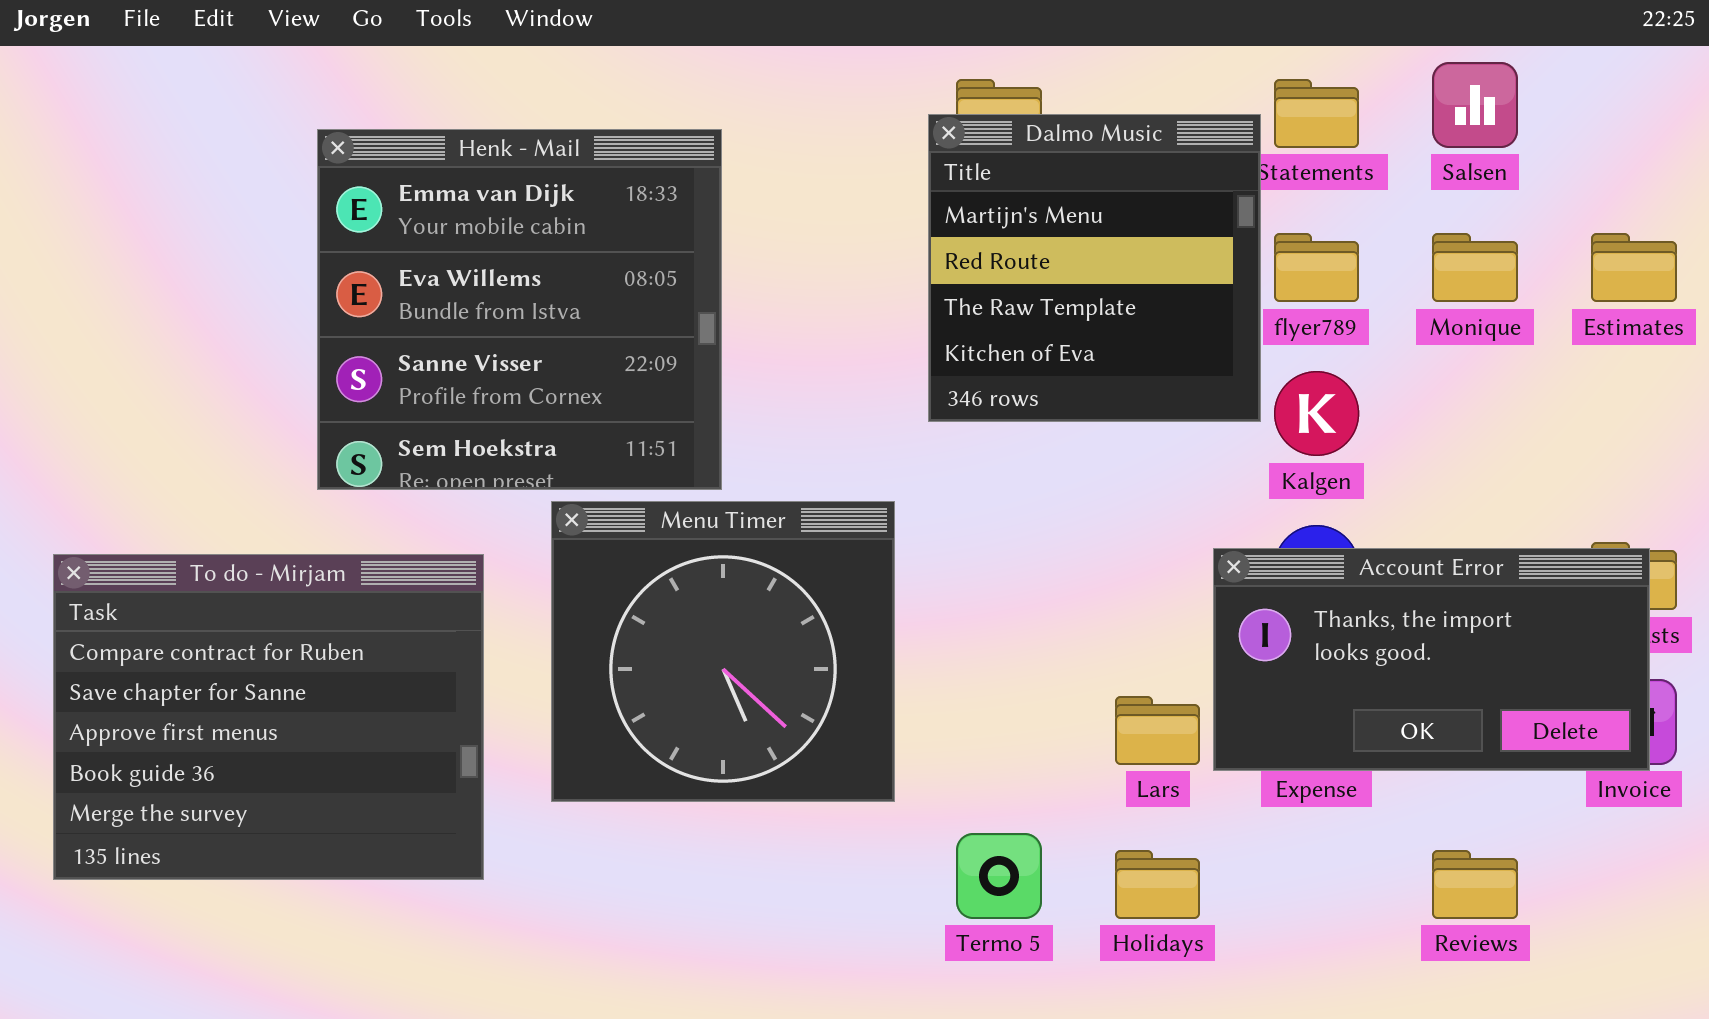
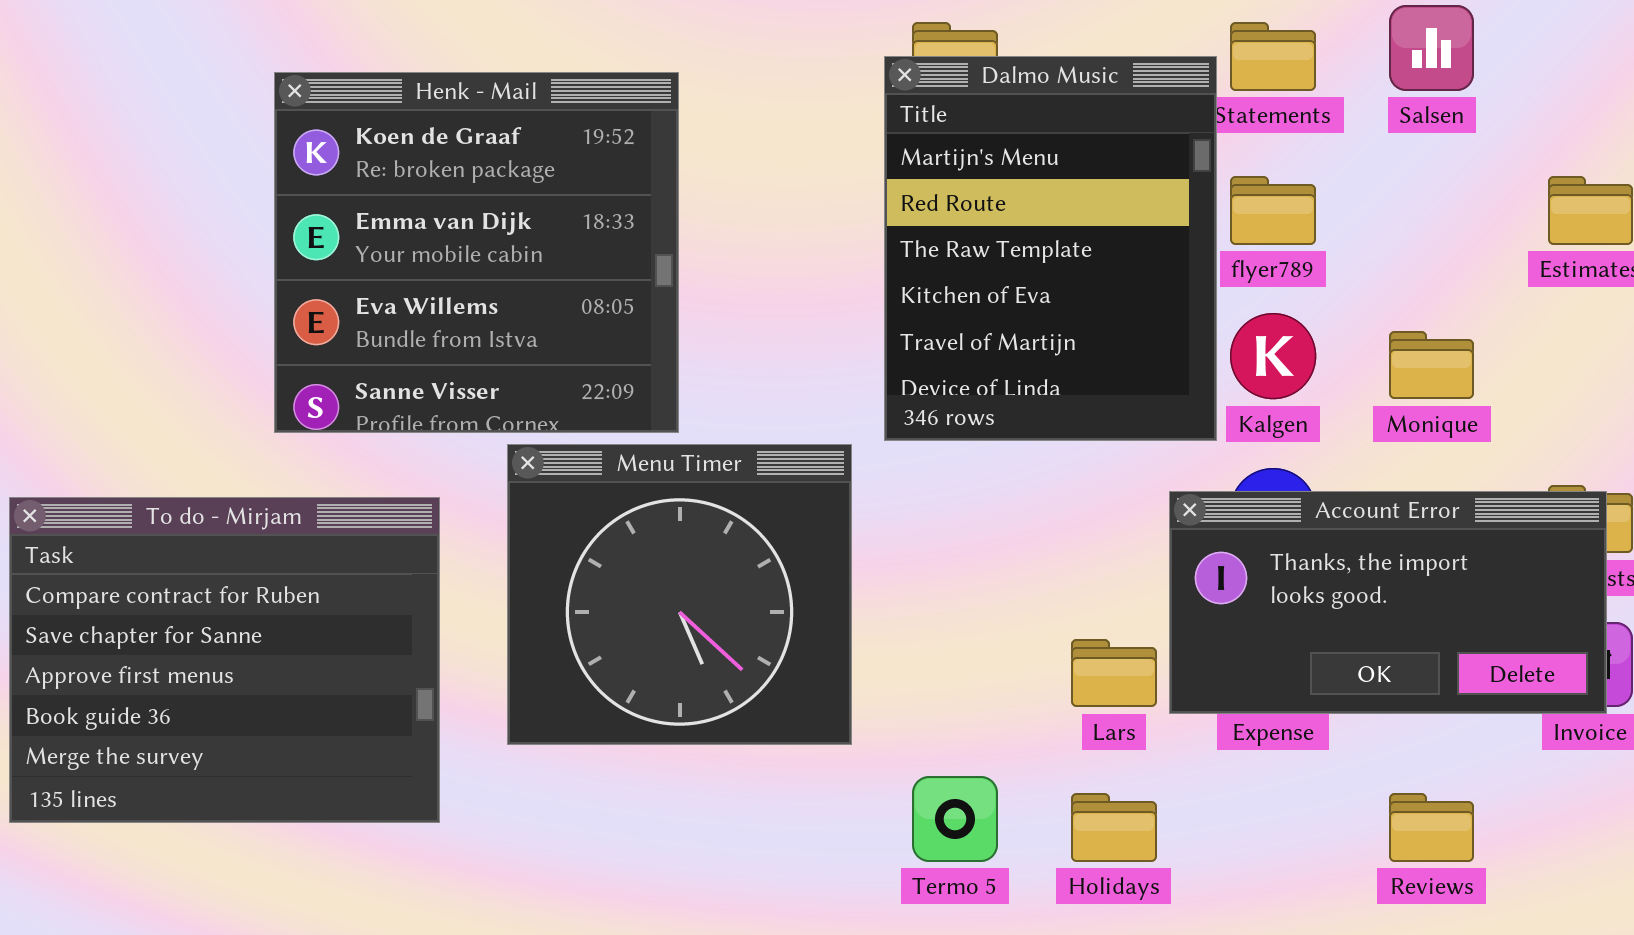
Dalmo Music: [928,114,1261,422] -> [884,56,1217,441], resized
Henk - Mail: [317,129,722,490] -> [274,72,679,433], scrolled up 1 row
Monique: [1432,233,1518,302] -> [1389,331,1474,399], moved

